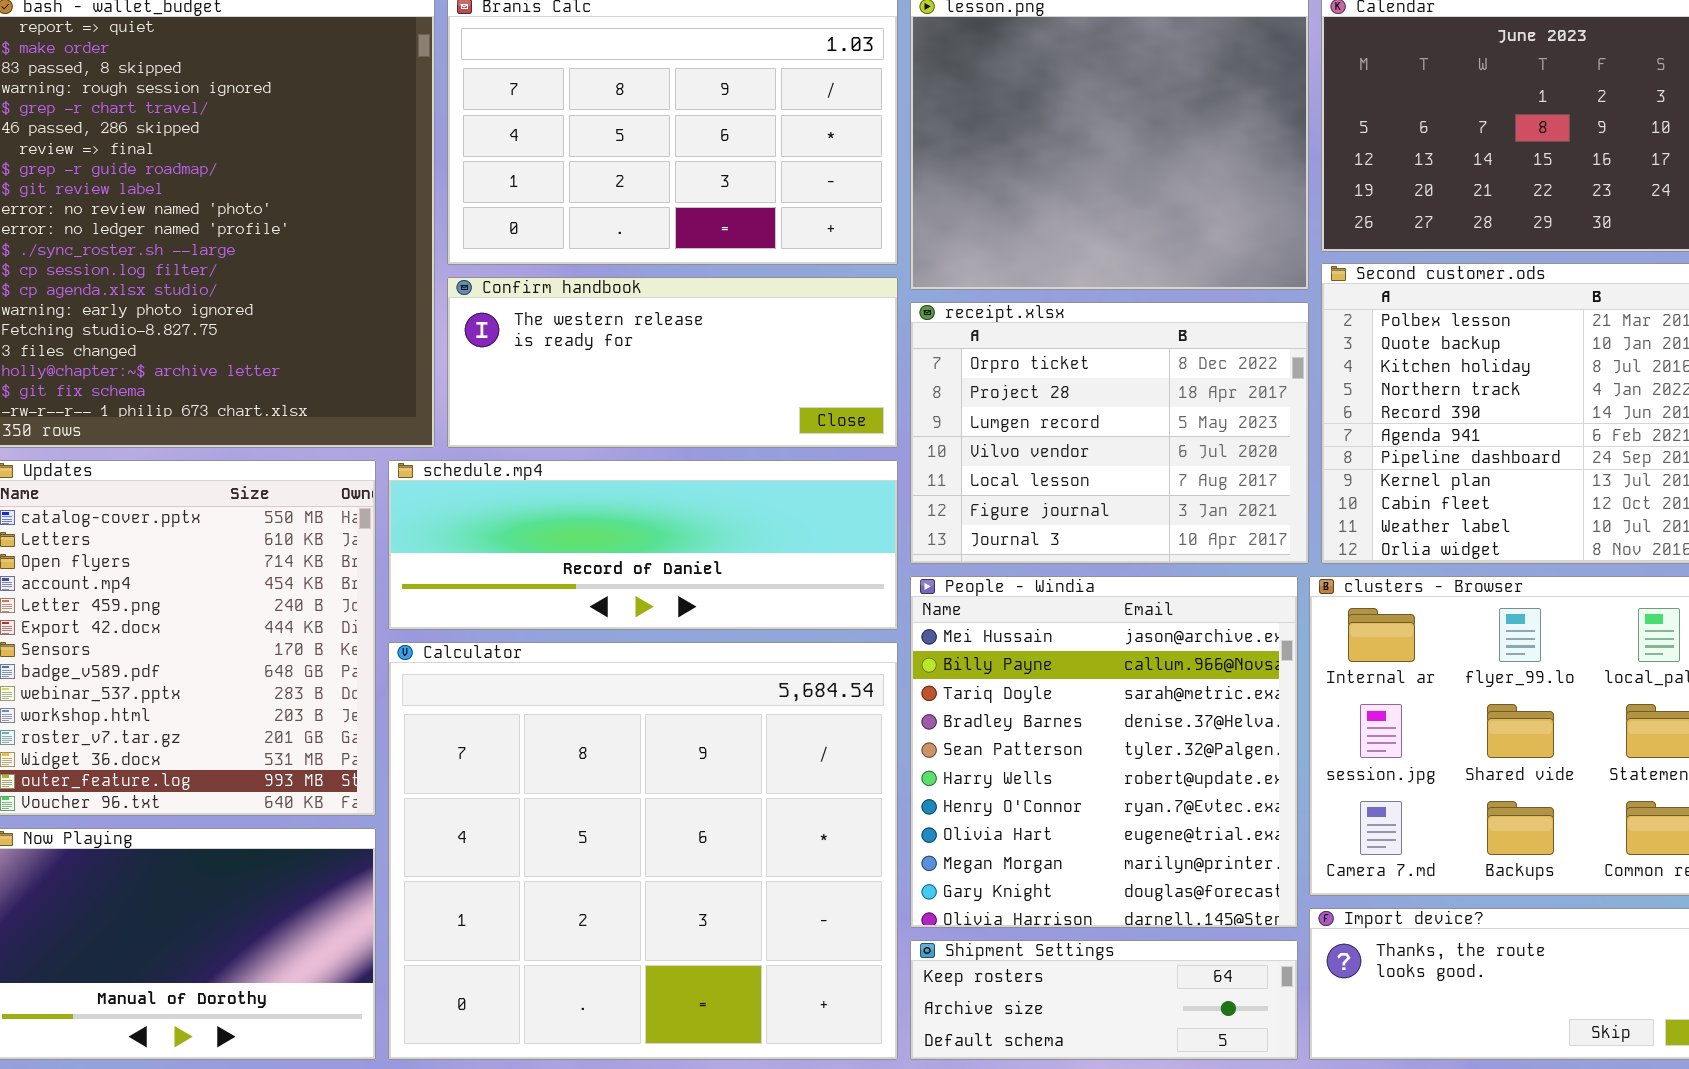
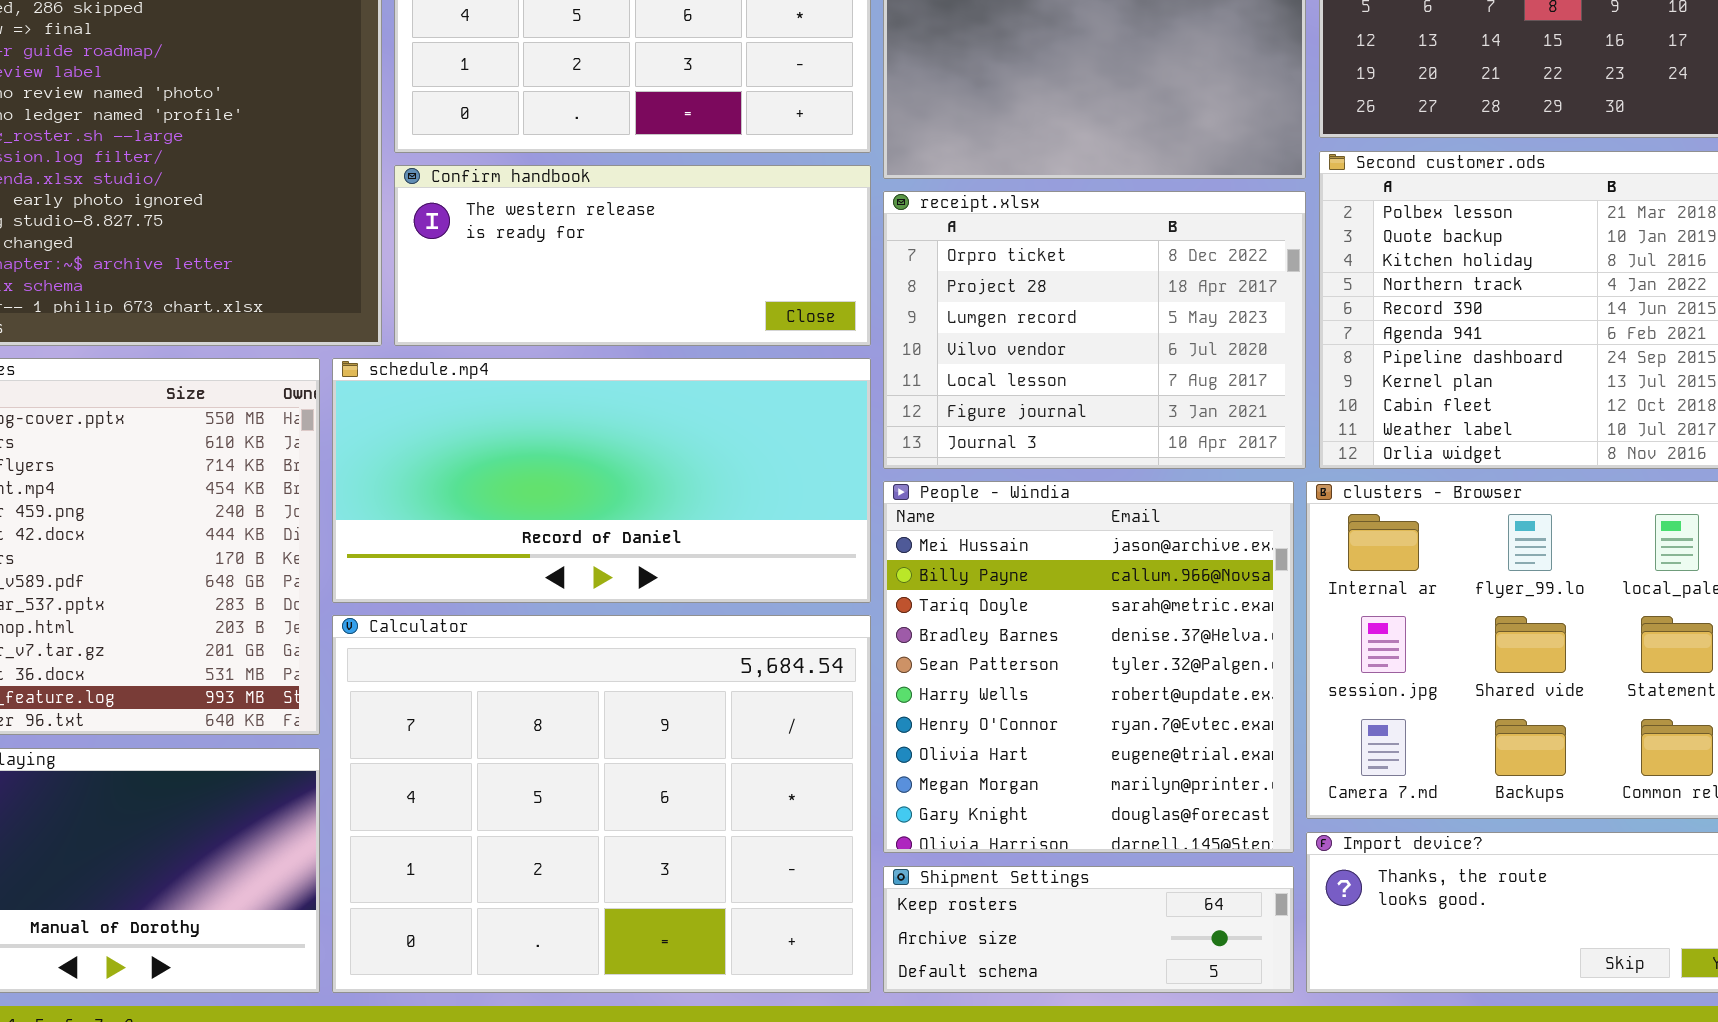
schedule.mp4: [388,460,898,630] -> [332,358,871,603], resized
Calculator: [388,642,898,1060] -> [332,615,871,993], resized

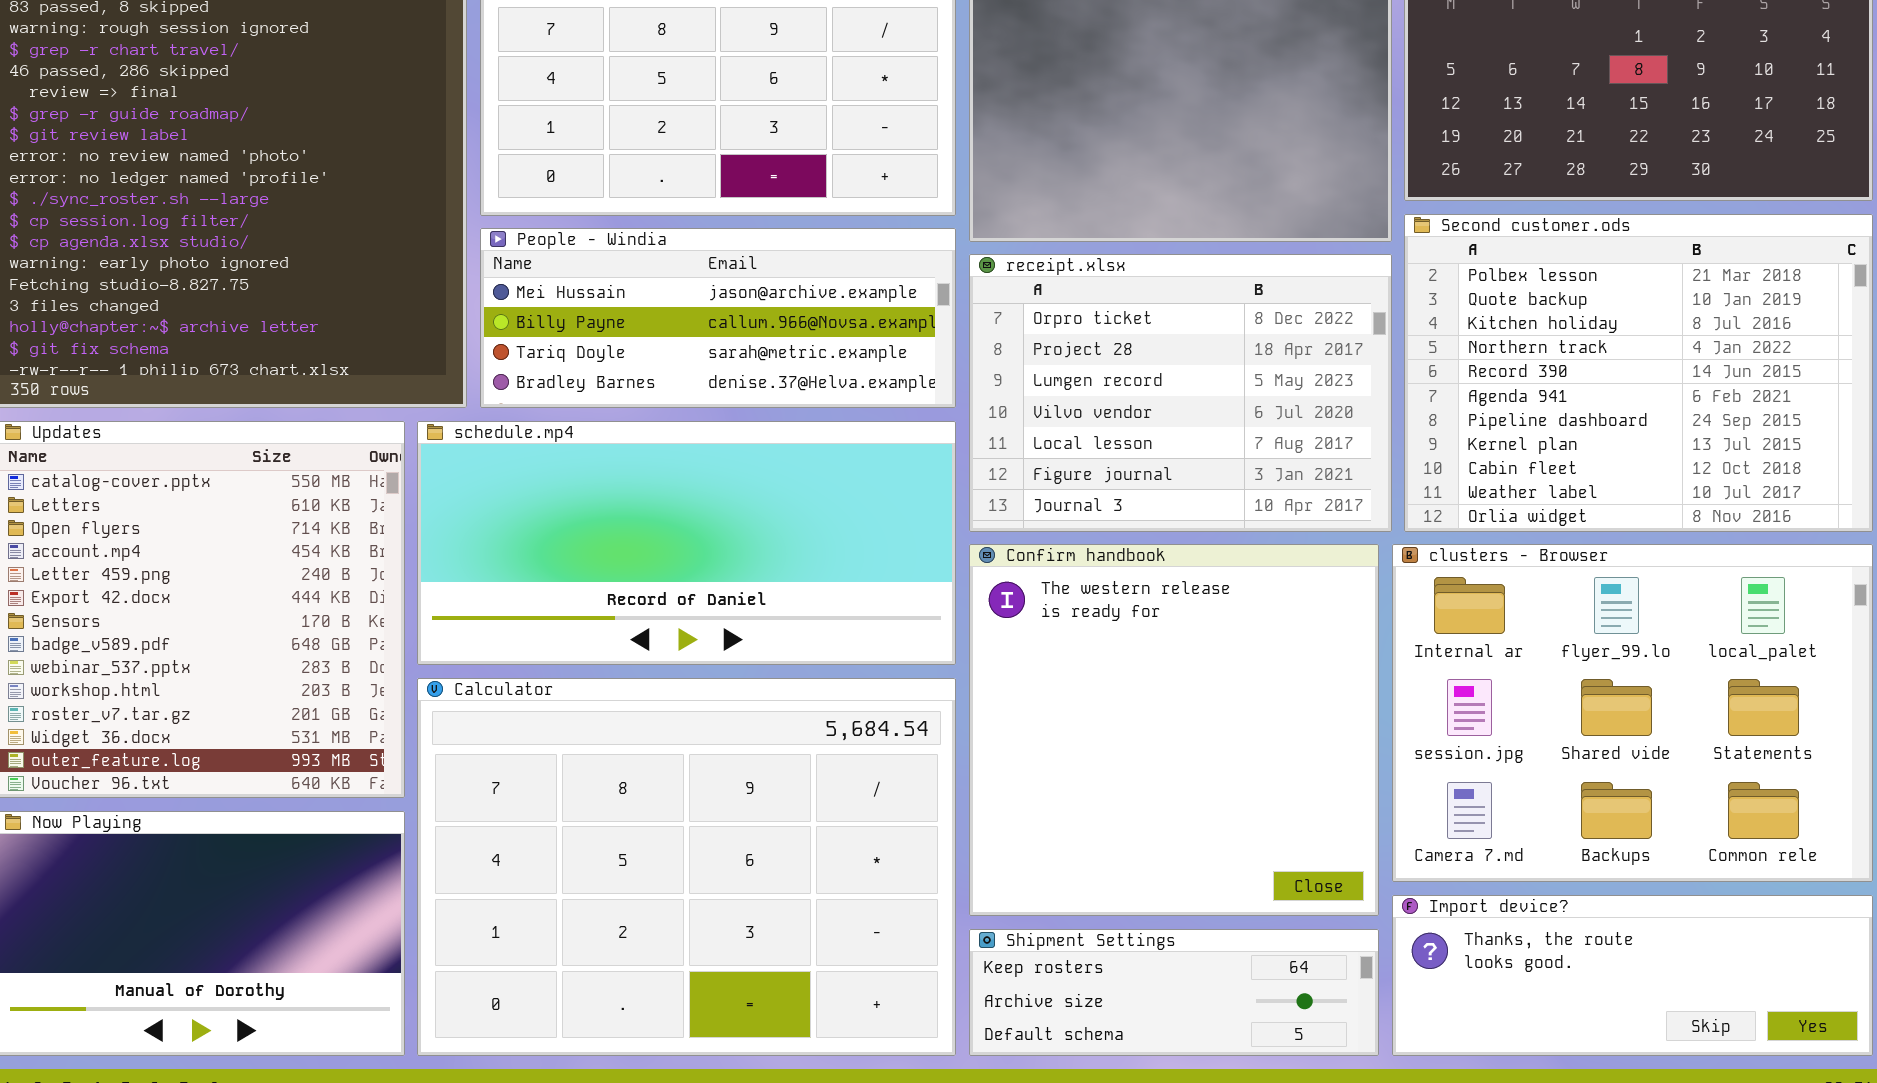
Confirm handbook: [394,165,871,346] -> [969,544,1379,916], moved, resized
People - Windia: [883,481,1294,853] -> [480,228,956,408], moved, resized

